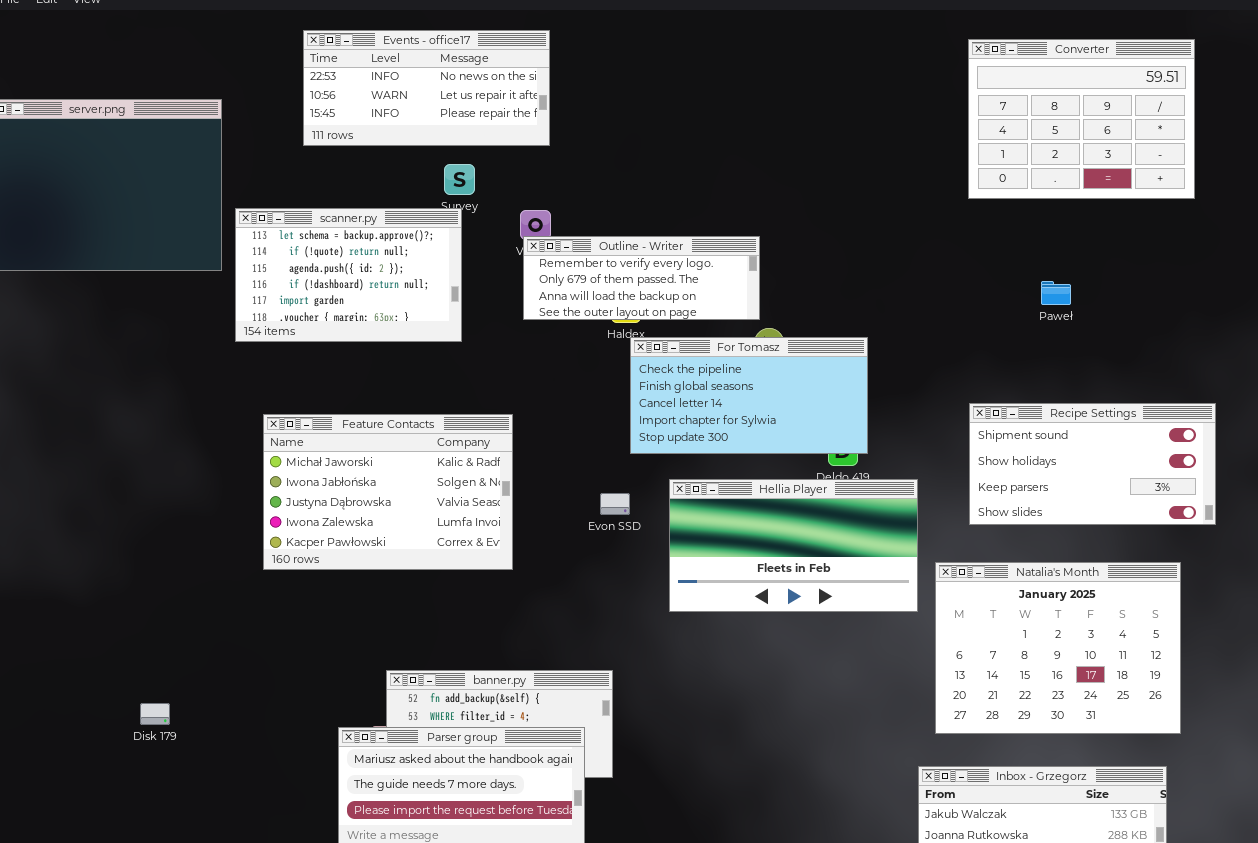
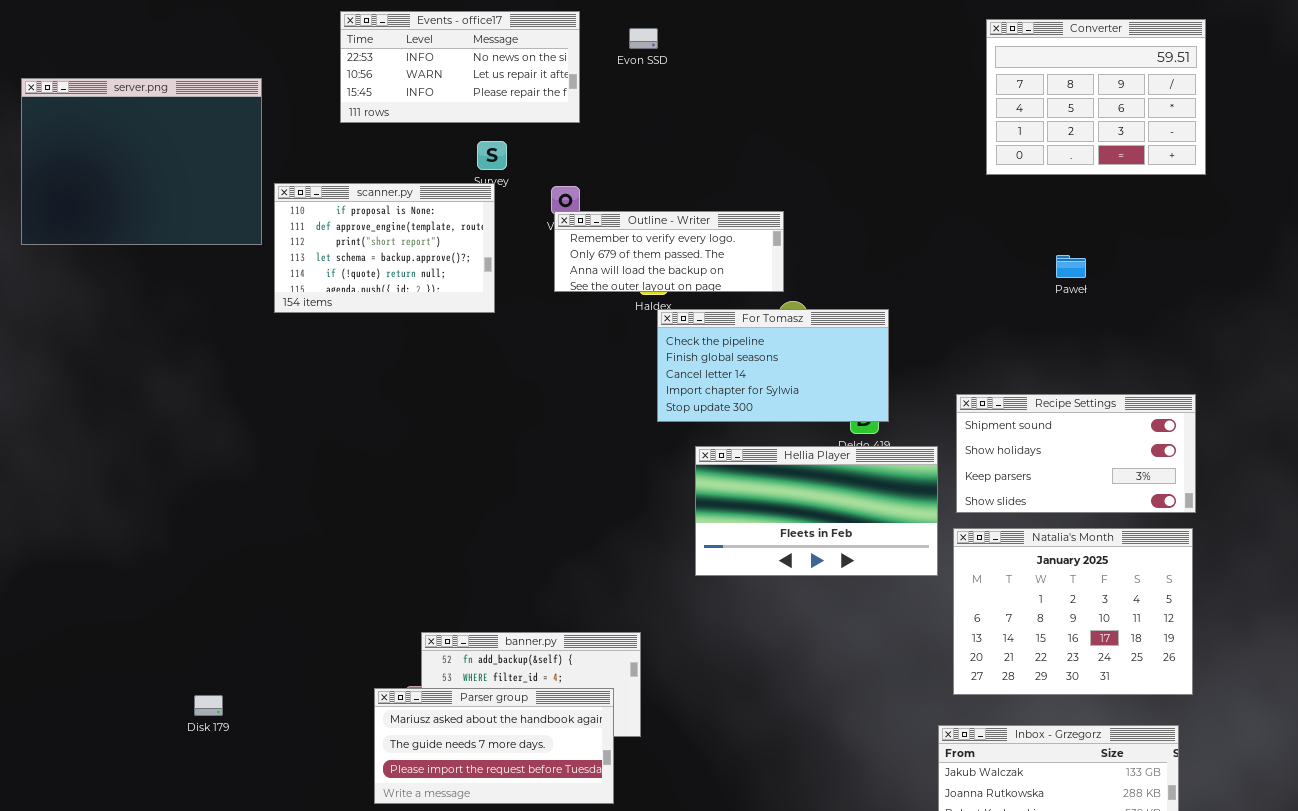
scanner.py: [235,208,462,342] -> [274,183,495,313], scrolled up 3 rows
Recipe Settings: [969,403,1216,525] -> [956,394,1196,513], moved
Feature Contacts: [263,414,513,570] -> none, closed
Evon SSD: [600,493,630,515] -> [629,28,658,49], moved
Disk 179: [140,703,170,725] -> [194,695,223,716], moved

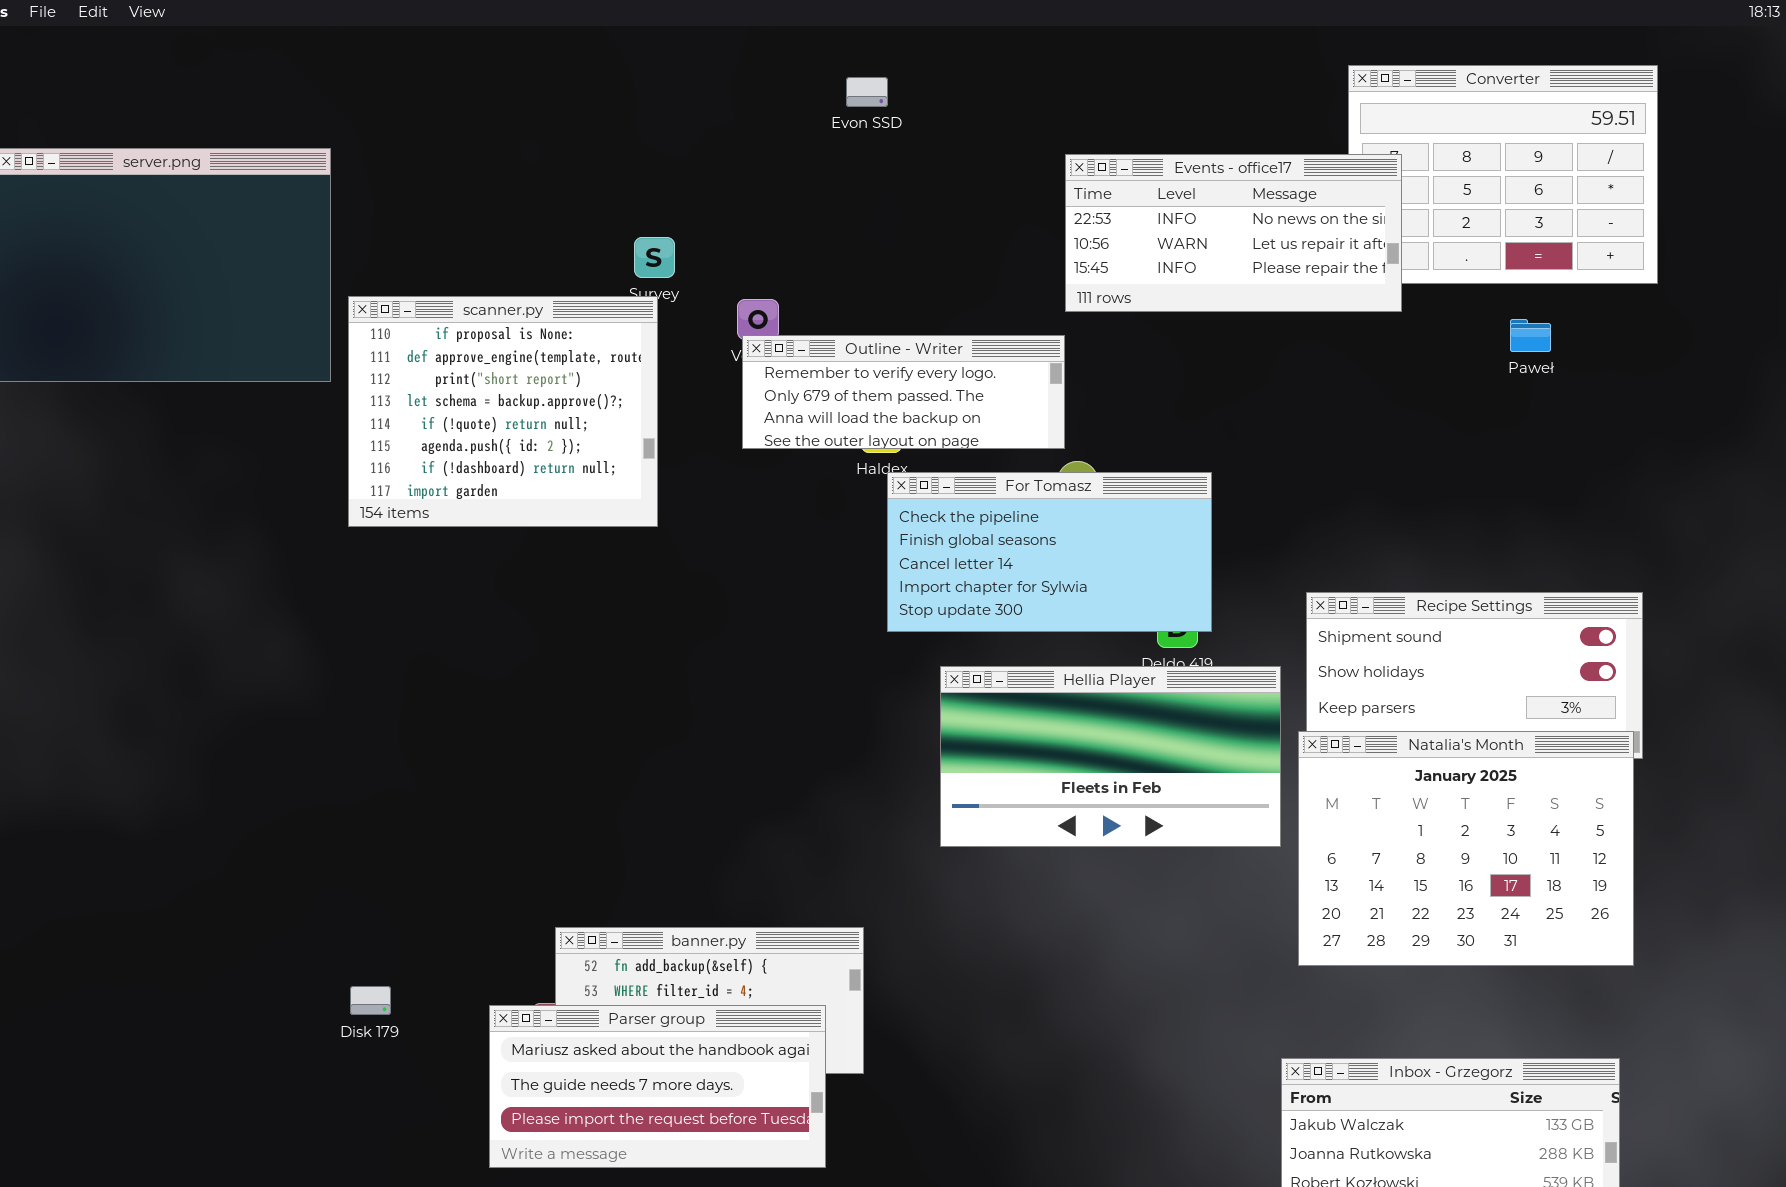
Events - office17: [340,11,580,123] -> [1065,154,1402,312], moved
scanner.py: [274,183,495,313] -> [348,296,658,527], resized
Paweł: [1056,255,1086,278] -> [1510,319,1551,352], moved
Natalia's Month: [953,528,1193,695] -> [1298,731,1634,966], moved
Disk 179: [194,695,223,716] -> [350,986,391,1015], moved

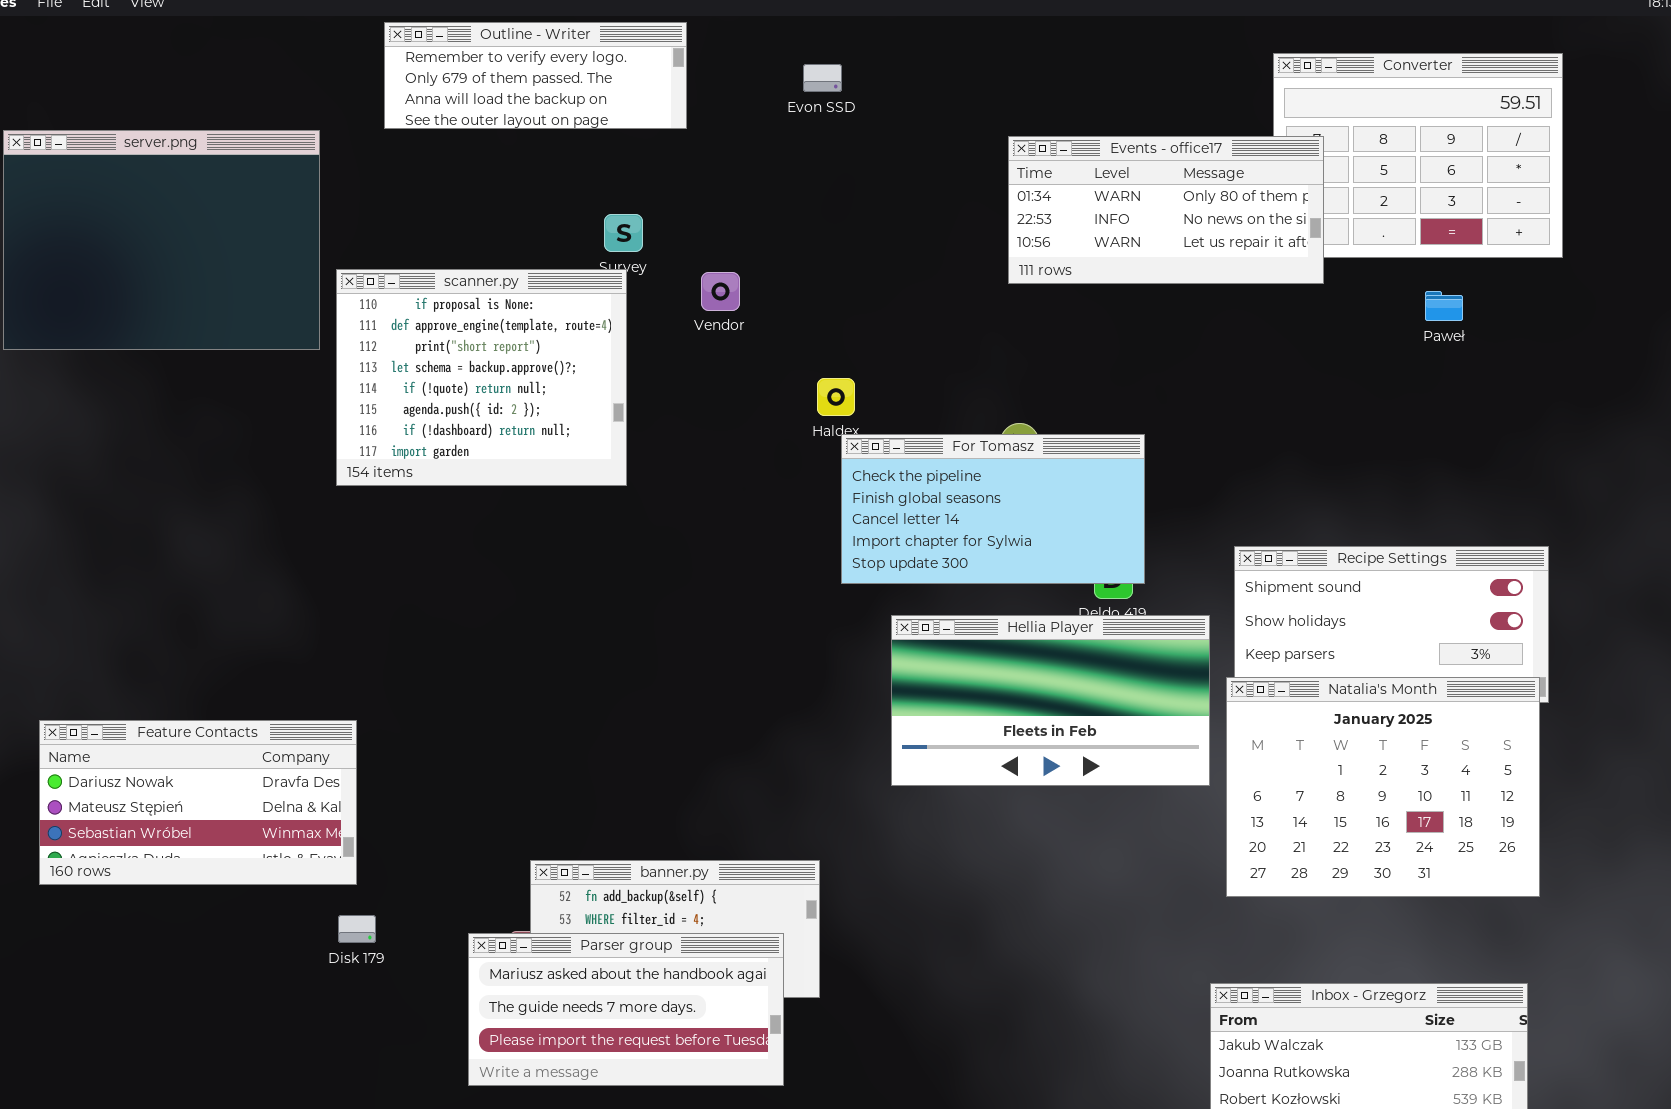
Events - office17: [1065,154,1402,312] -> [1008,136,1324,284], scrolled up 1 row
Outline - Writer: [742,335,1065,449] -> [384,22,687,129], moved
Feature Contacts: none -> [39,720,357,885], opened

